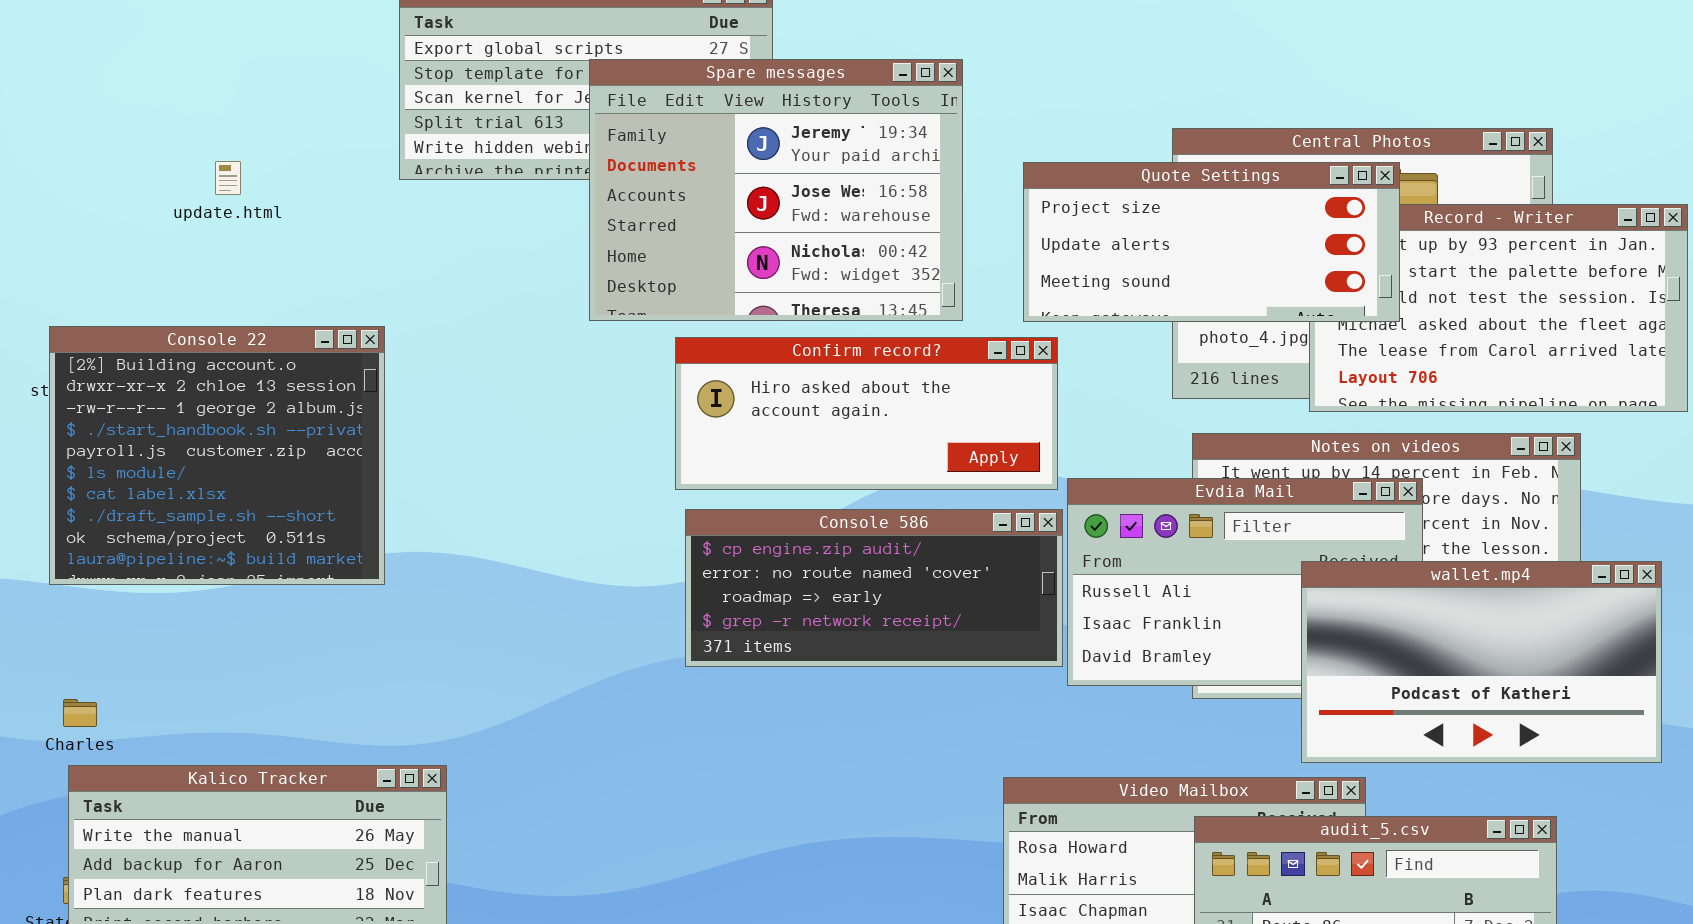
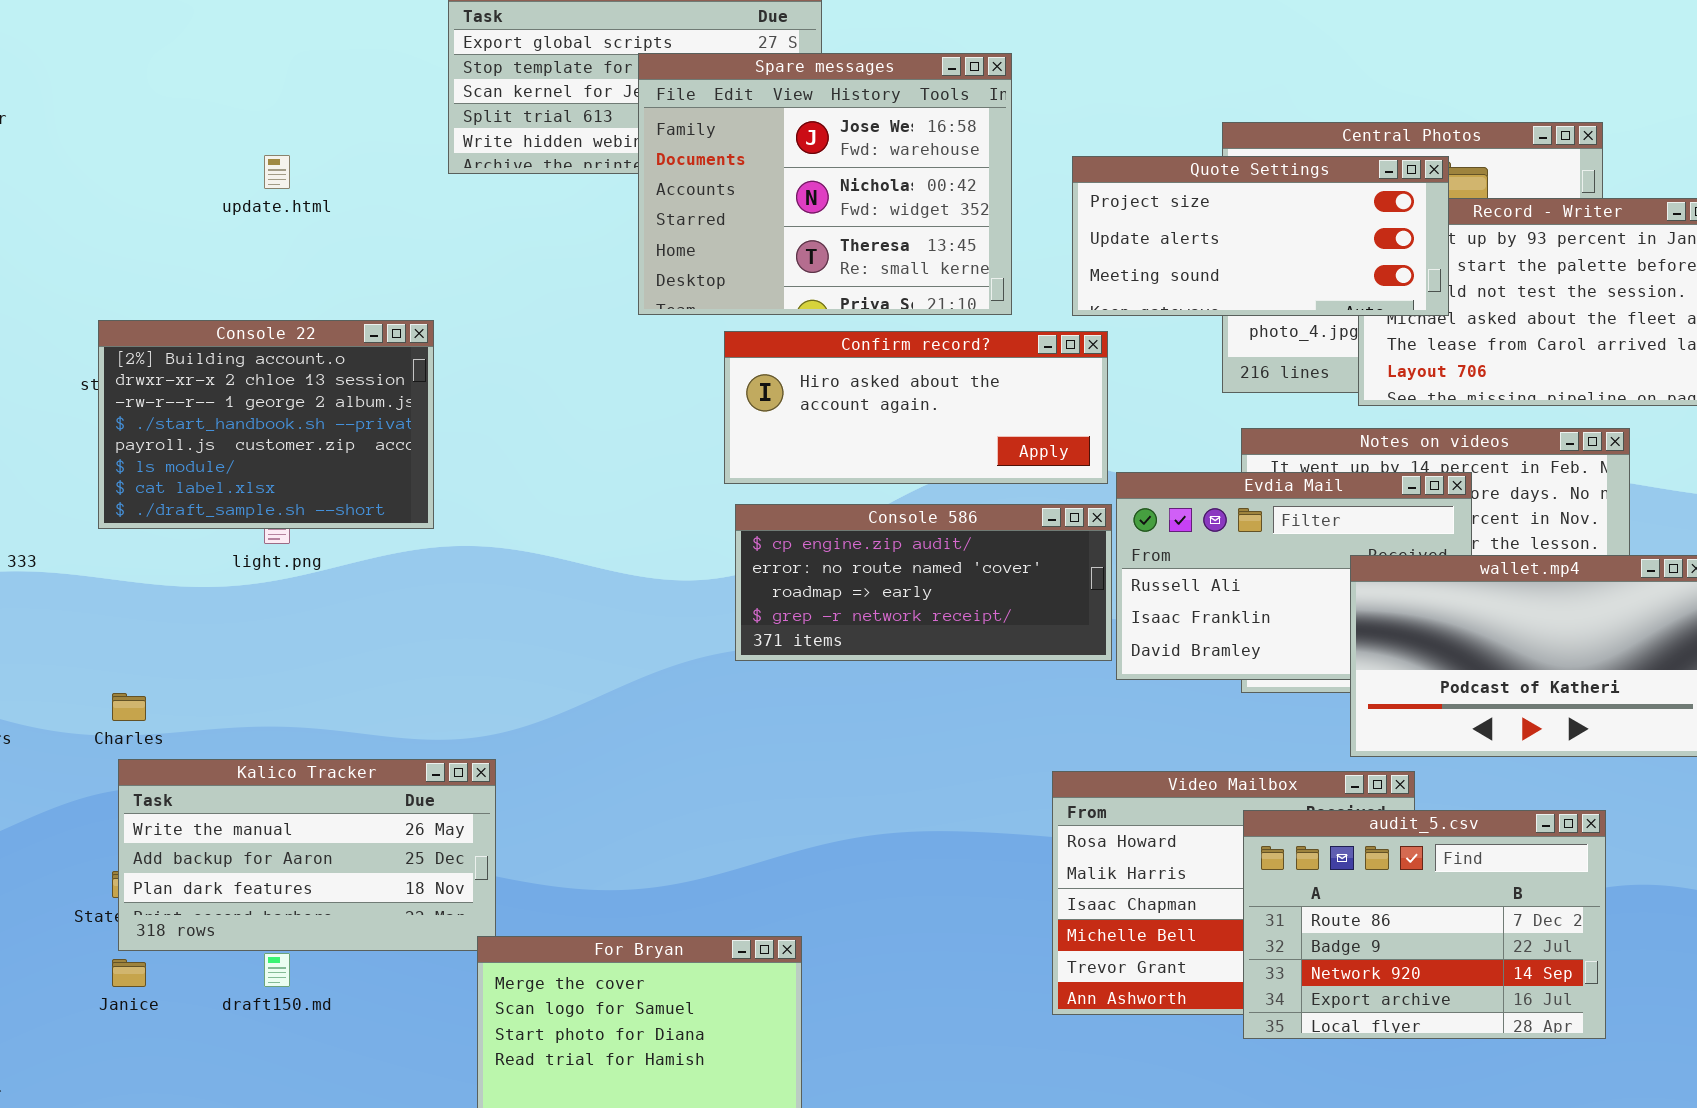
Spare messages: [589,59,963,321] -> [638,53,1012,315], scrolled down 1 row
Console 22: [49,326,385,585] -> [98,320,434,529], resized

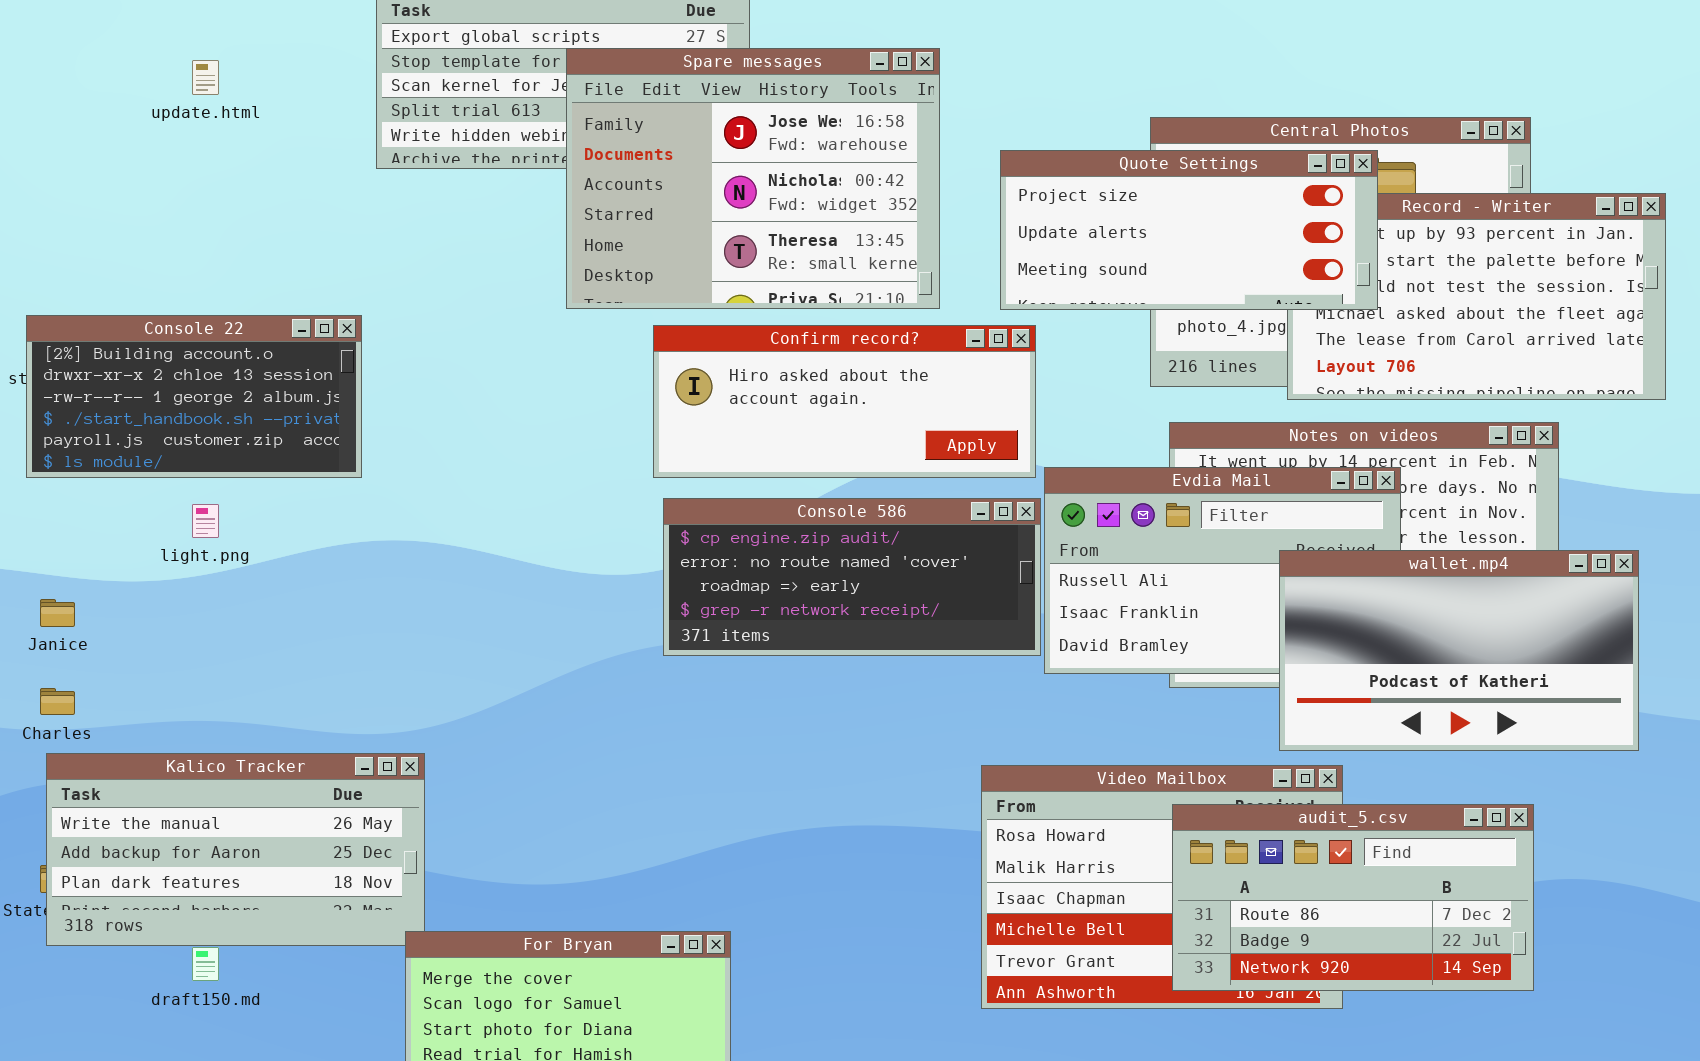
update.html: [264,155,290,189] -> [192,60,219,95], moved
Console 22: [98,320,434,529] -> [26,315,362,478], resized
audit_5.csv: [1243,810,1606,1039] -> [1172,804,1534,991], resized
Janice: [112,959,146,987] -> [40,599,75,627], moved

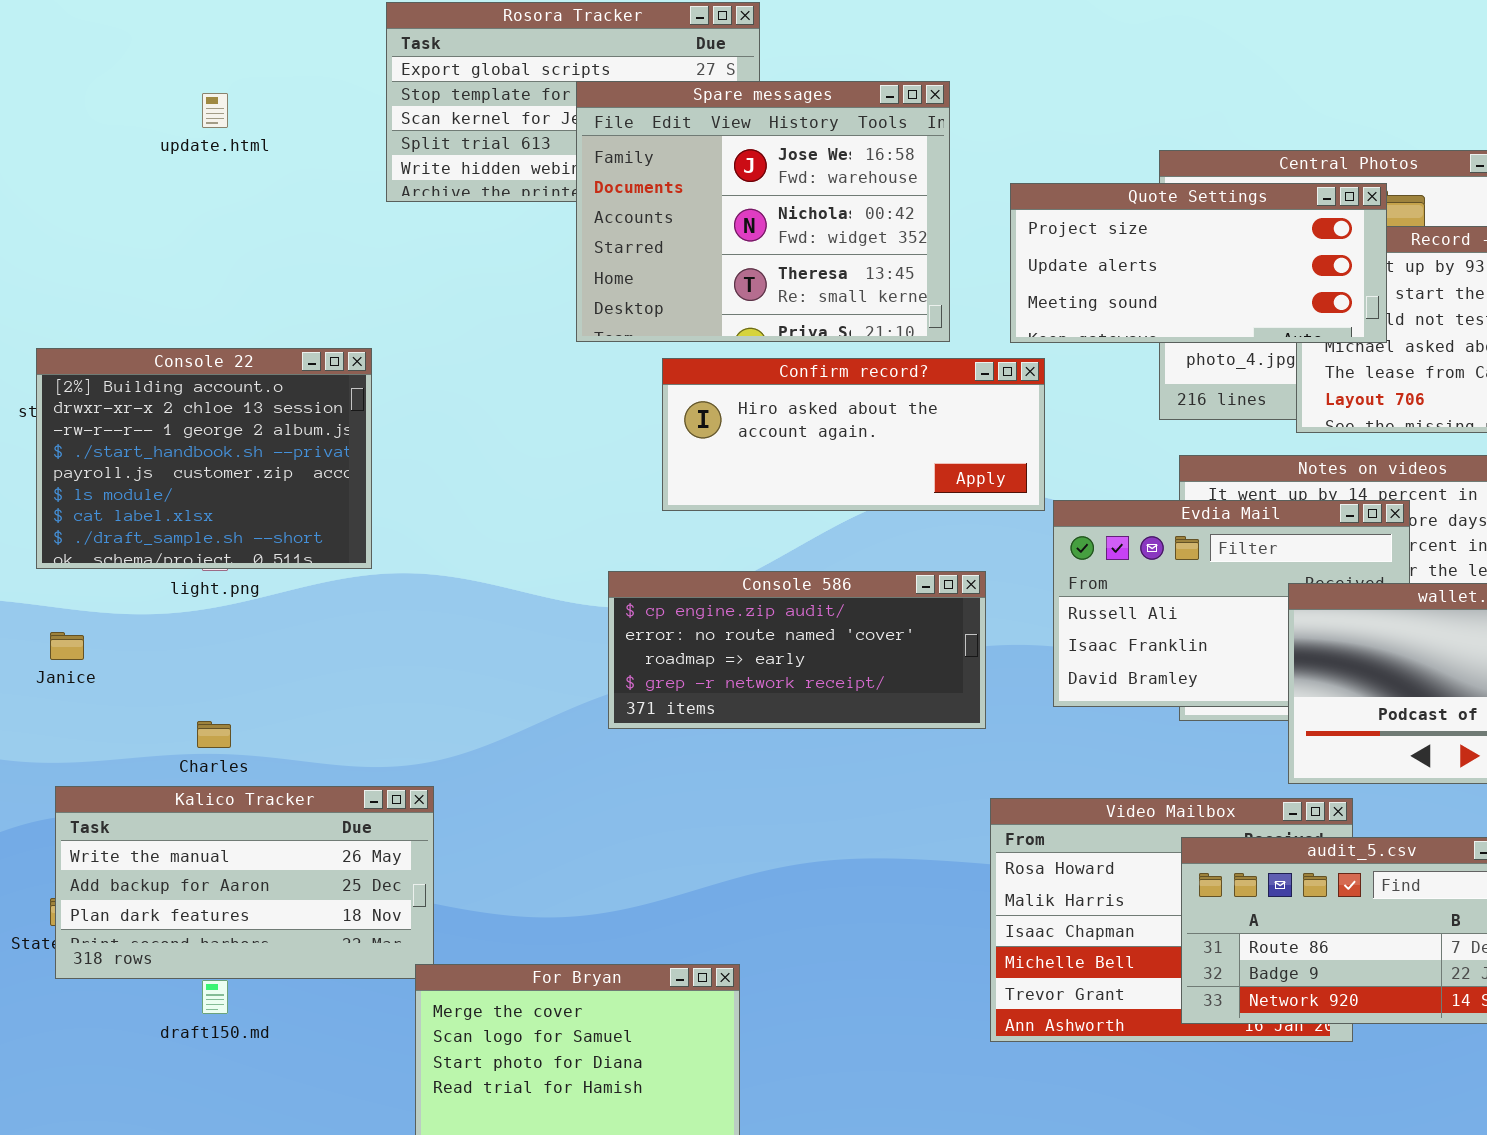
Console 22: [26,315,362,478] -> [36,348,372,569], resized
Console 586: [663,498,1041,656] -> [608,571,986,729], moved
Charles: [40,688,75,715] -> [197,721,231,748], moved

